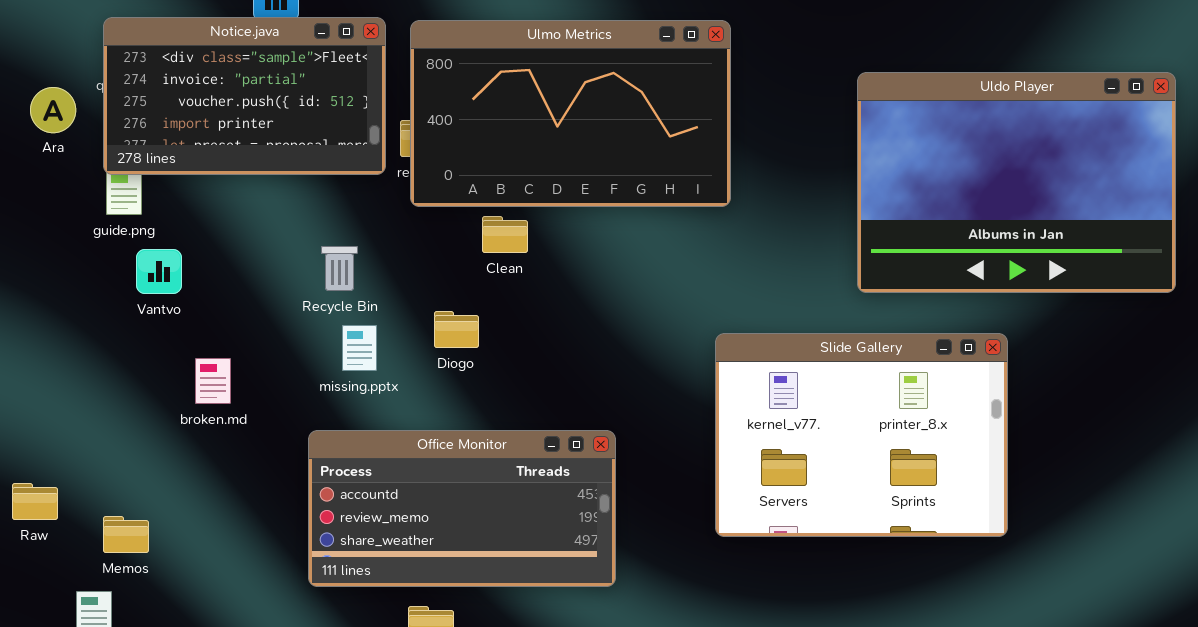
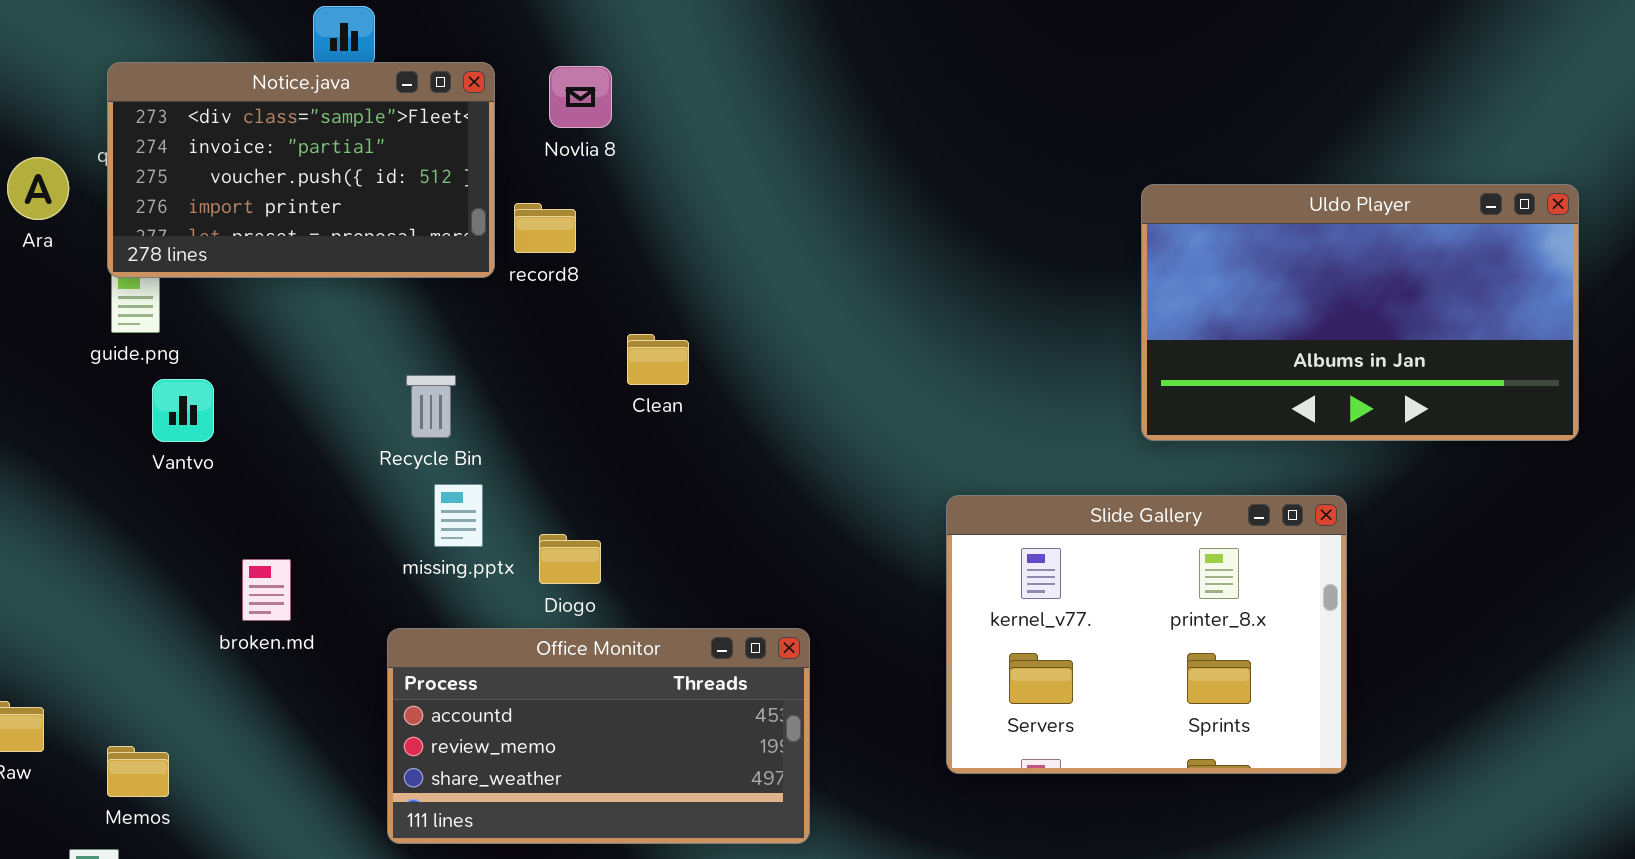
Ulmo Metrics: [410,20,731,207] -> none, closed
Uldo Player: [857,72,1176,293] -> [1141,184,1579,441], resized
Diogo: [434,311,479,348] -> [539,534,601,584], moved
broken.md: [195,358,231,404] -> [242,559,291,621], moved

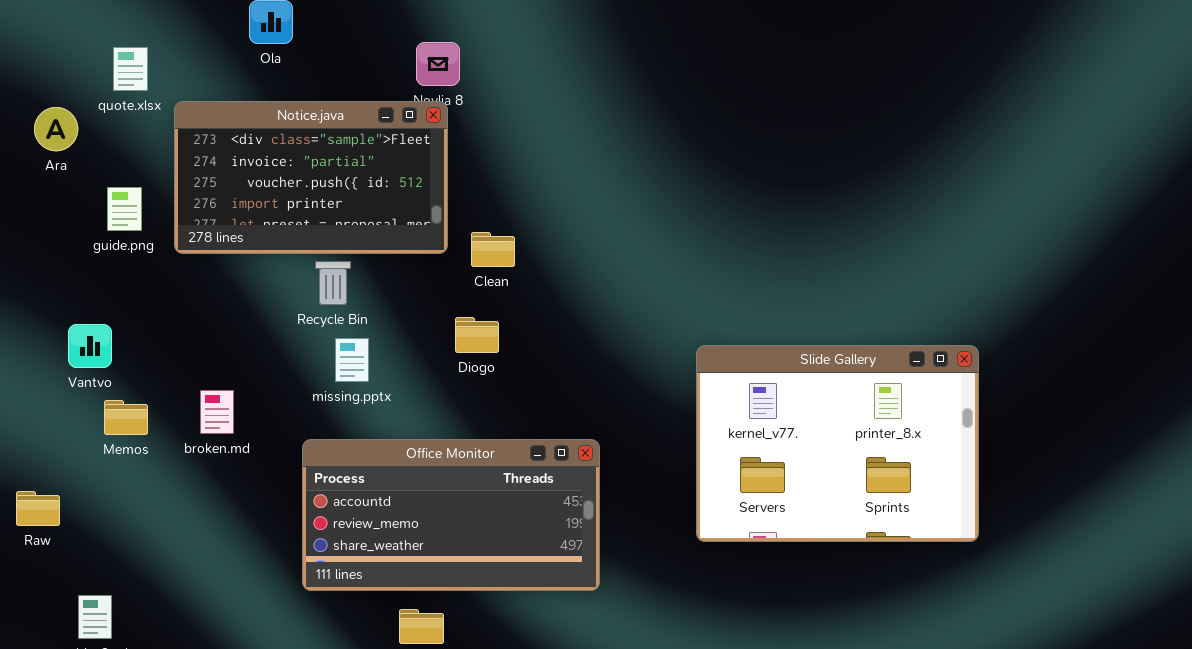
Notice.java: [107,62,495,278] -> [174,101,448,254], moved
Uldo Player: [1141,184,1579,441] -> none, closed
Vantvo: [152,379,214,442] -> [68,324,112,368], moved
Diogo: [539,534,601,584] -> [455,317,499,353], moved
Memos: [107,746,169,797] -> [104,400,148,435], moved

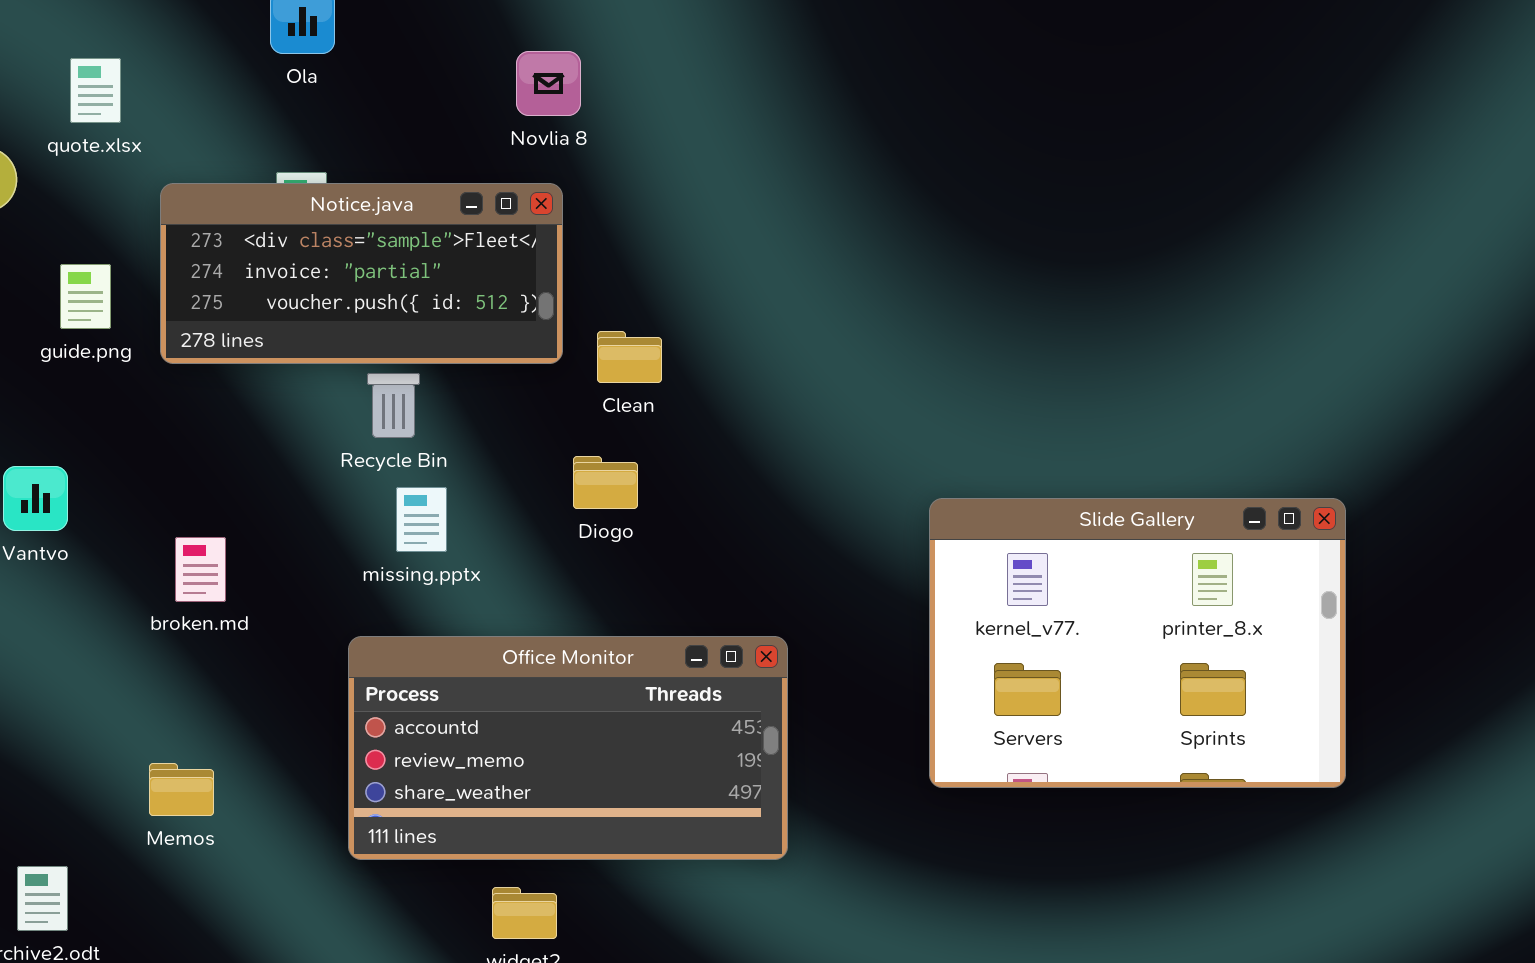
Notice.java: [174,101,448,254] -> [160,183,563,364], resized
broken.md: [200,390,234,434] -> [175,537,226,602], moved
Memos: [104,400,148,435] -> [149,763,214,816], moved

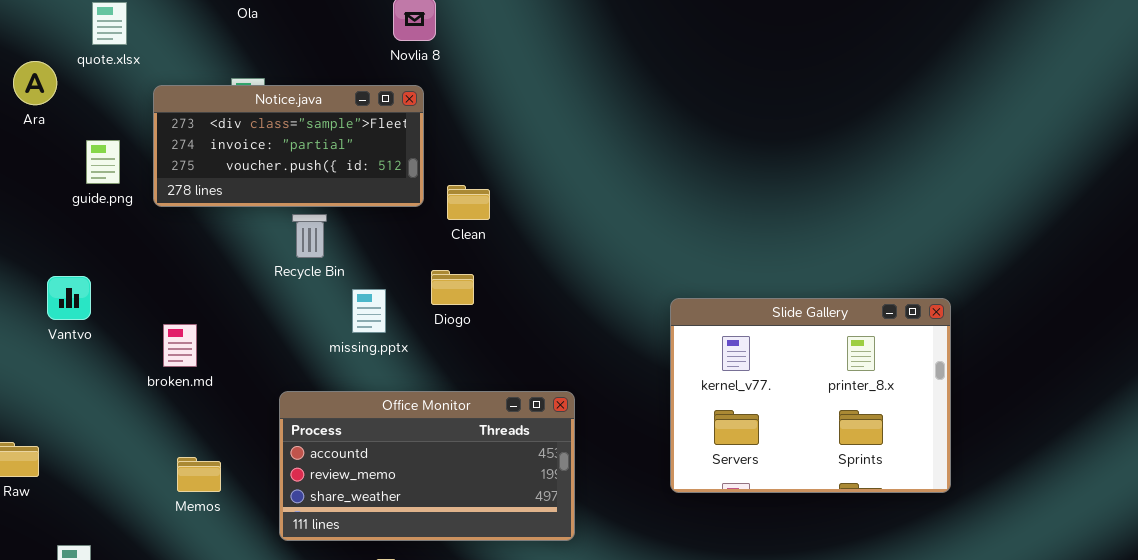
missing.pptx: [396,487,447,552] -> [352,289,386,333], moved
Memos: [149,763,214,816] -> [177,457,221,492], moved

